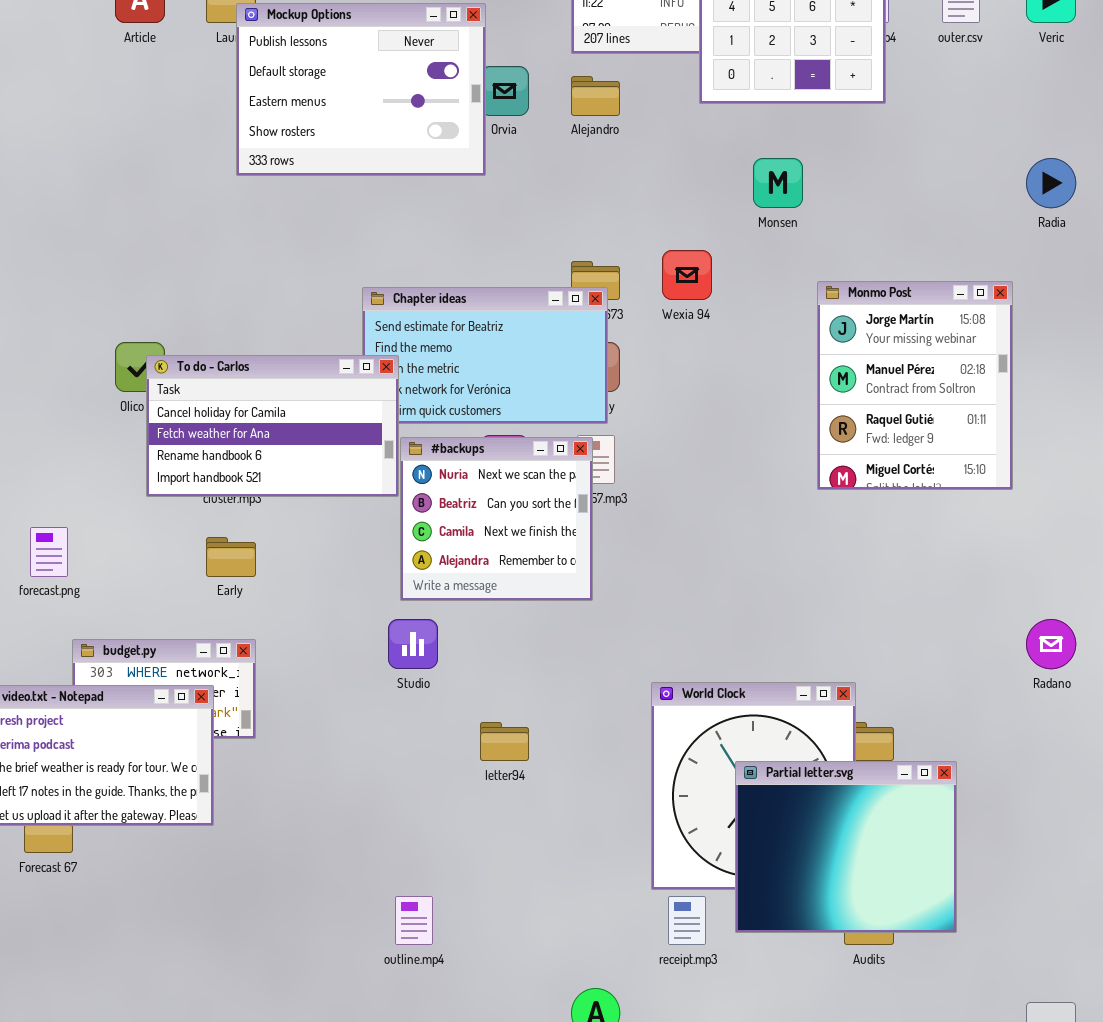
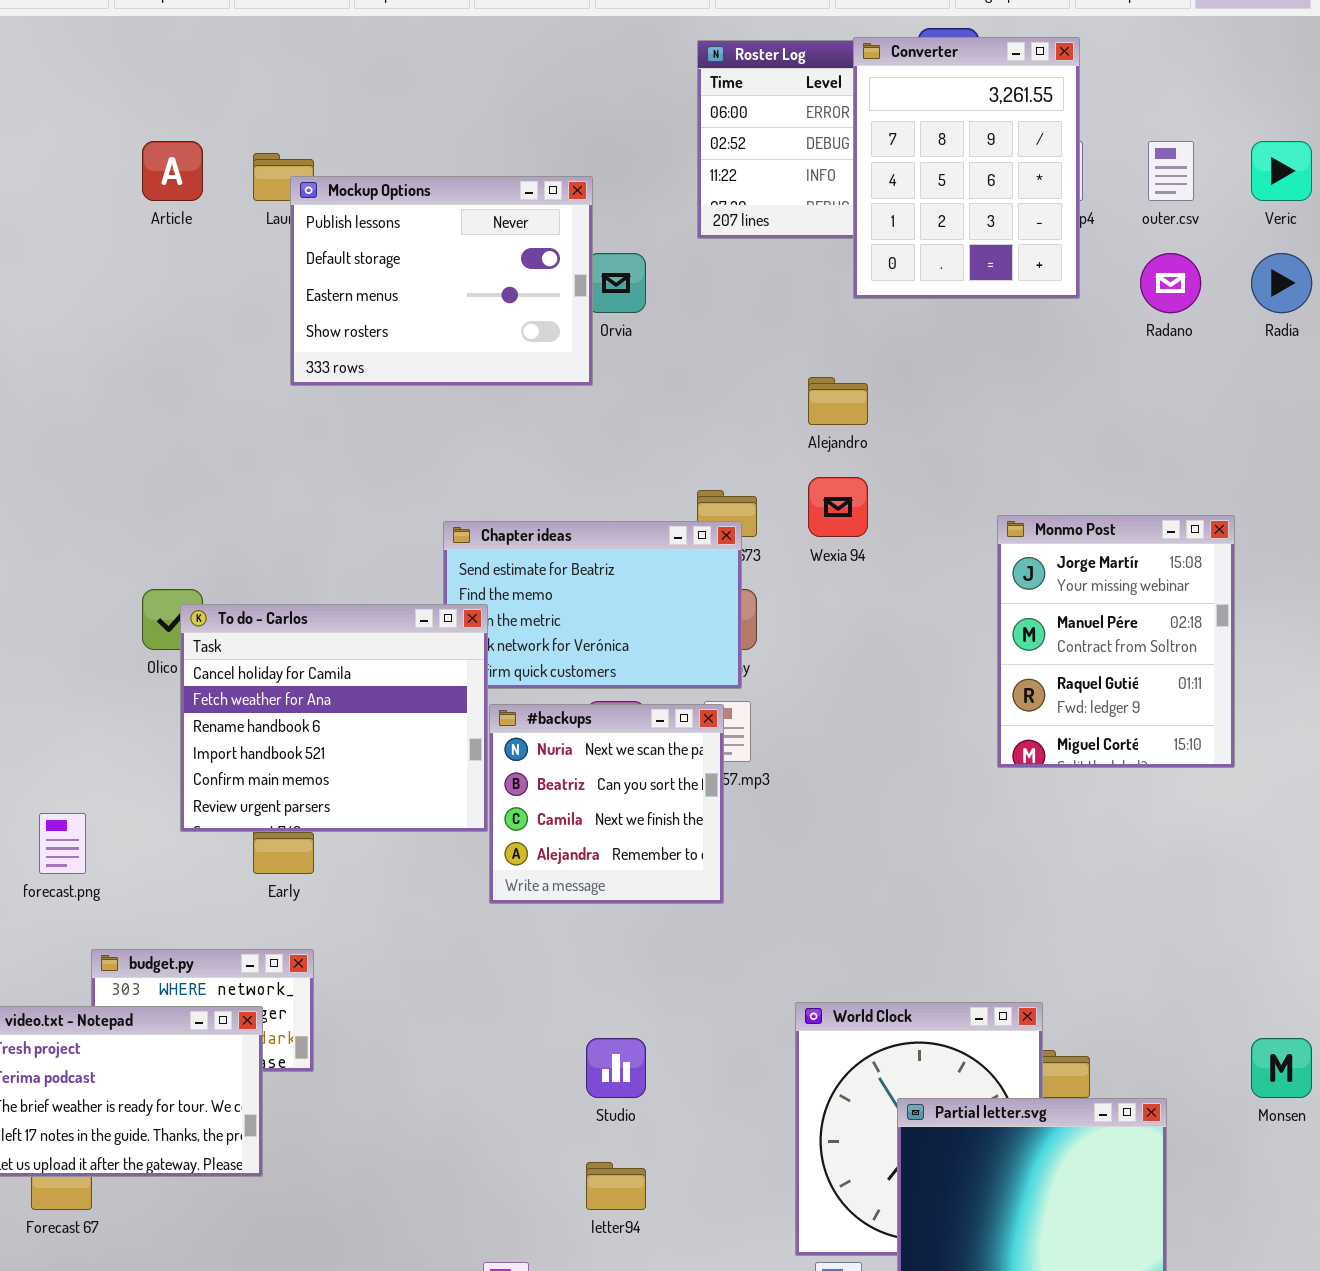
Alejandro: [571,76,620,116] -> [808,377,868,425], moved
Monsen: [753,158,803,208] -> [1251,1038,1312,1098], moved
Radia: [1026,158,1076,208] -> [1251,253,1312,313], moved
To do - Carlos: [146,355,399,497] -> [180,604,488,832], resized
Studio: [388,619,438,669] -> [586,1038,646,1098], moved
Radano: [1026,619,1076,669] -> [1140,253,1201,313], moved
letter94: [480,722,529,761] -> [586,1162,646,1210], moved

